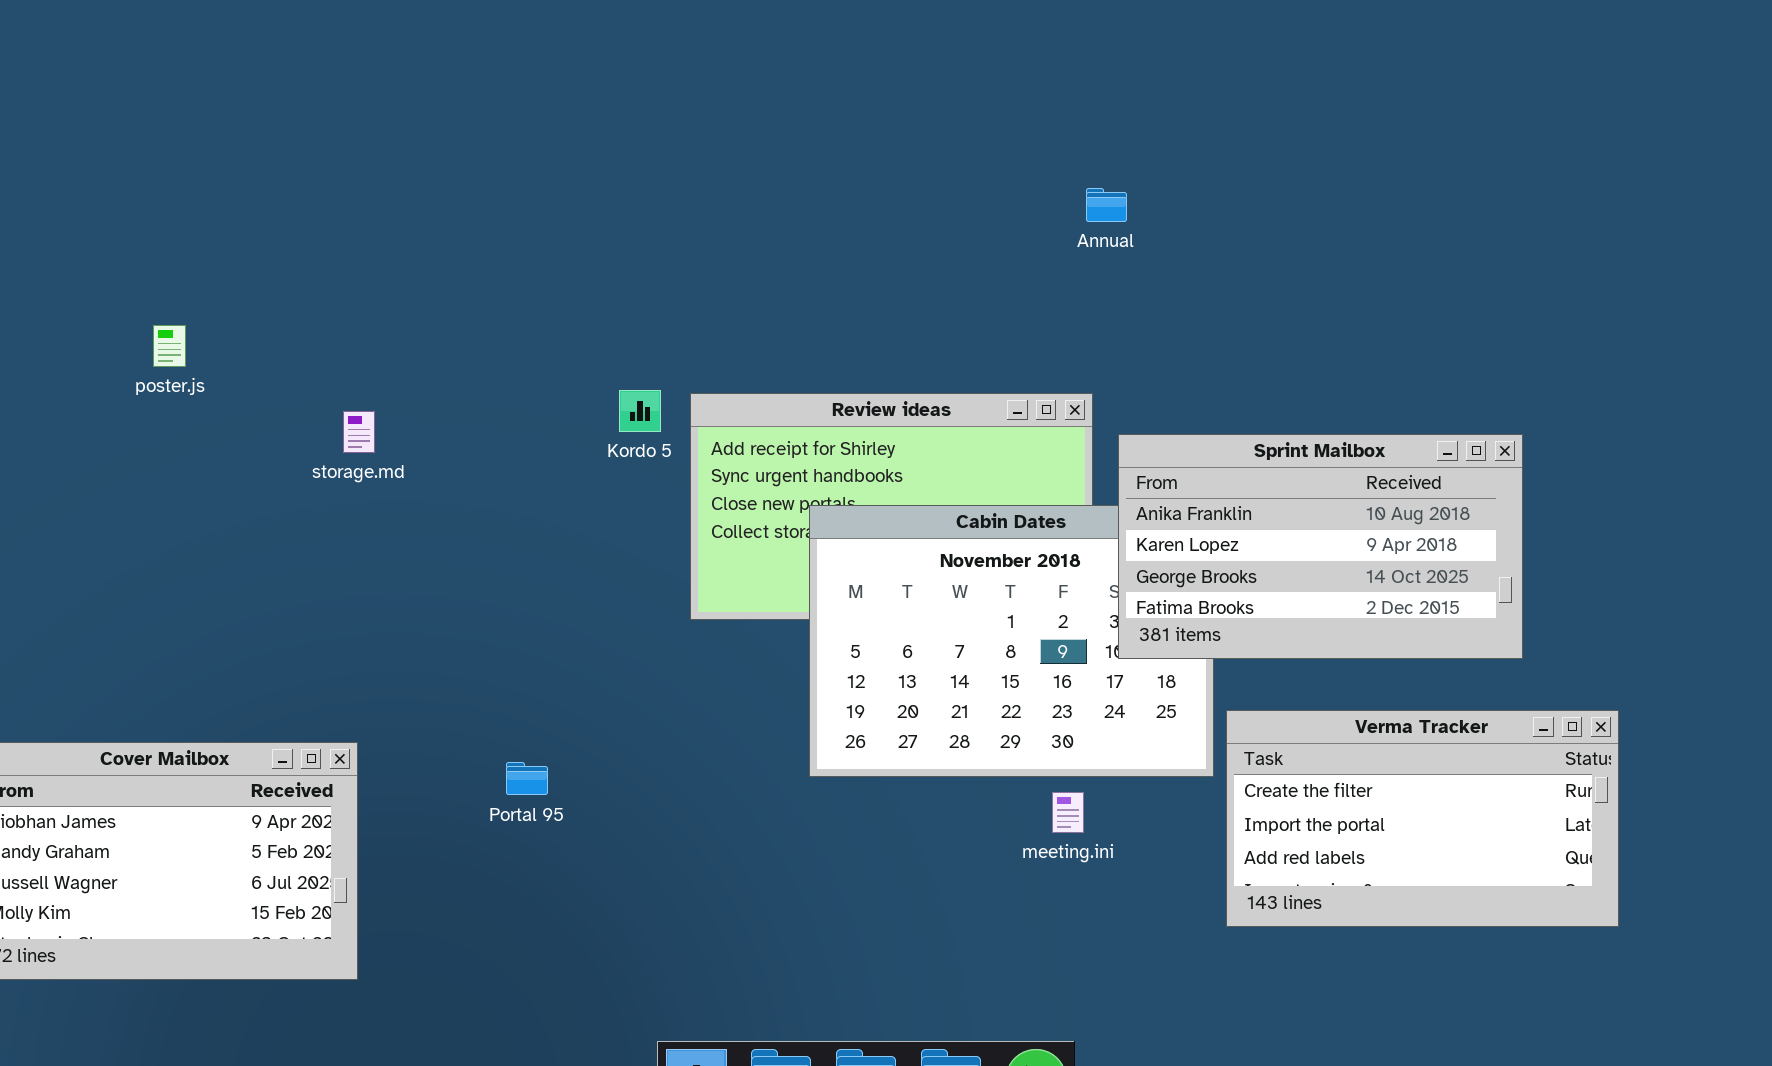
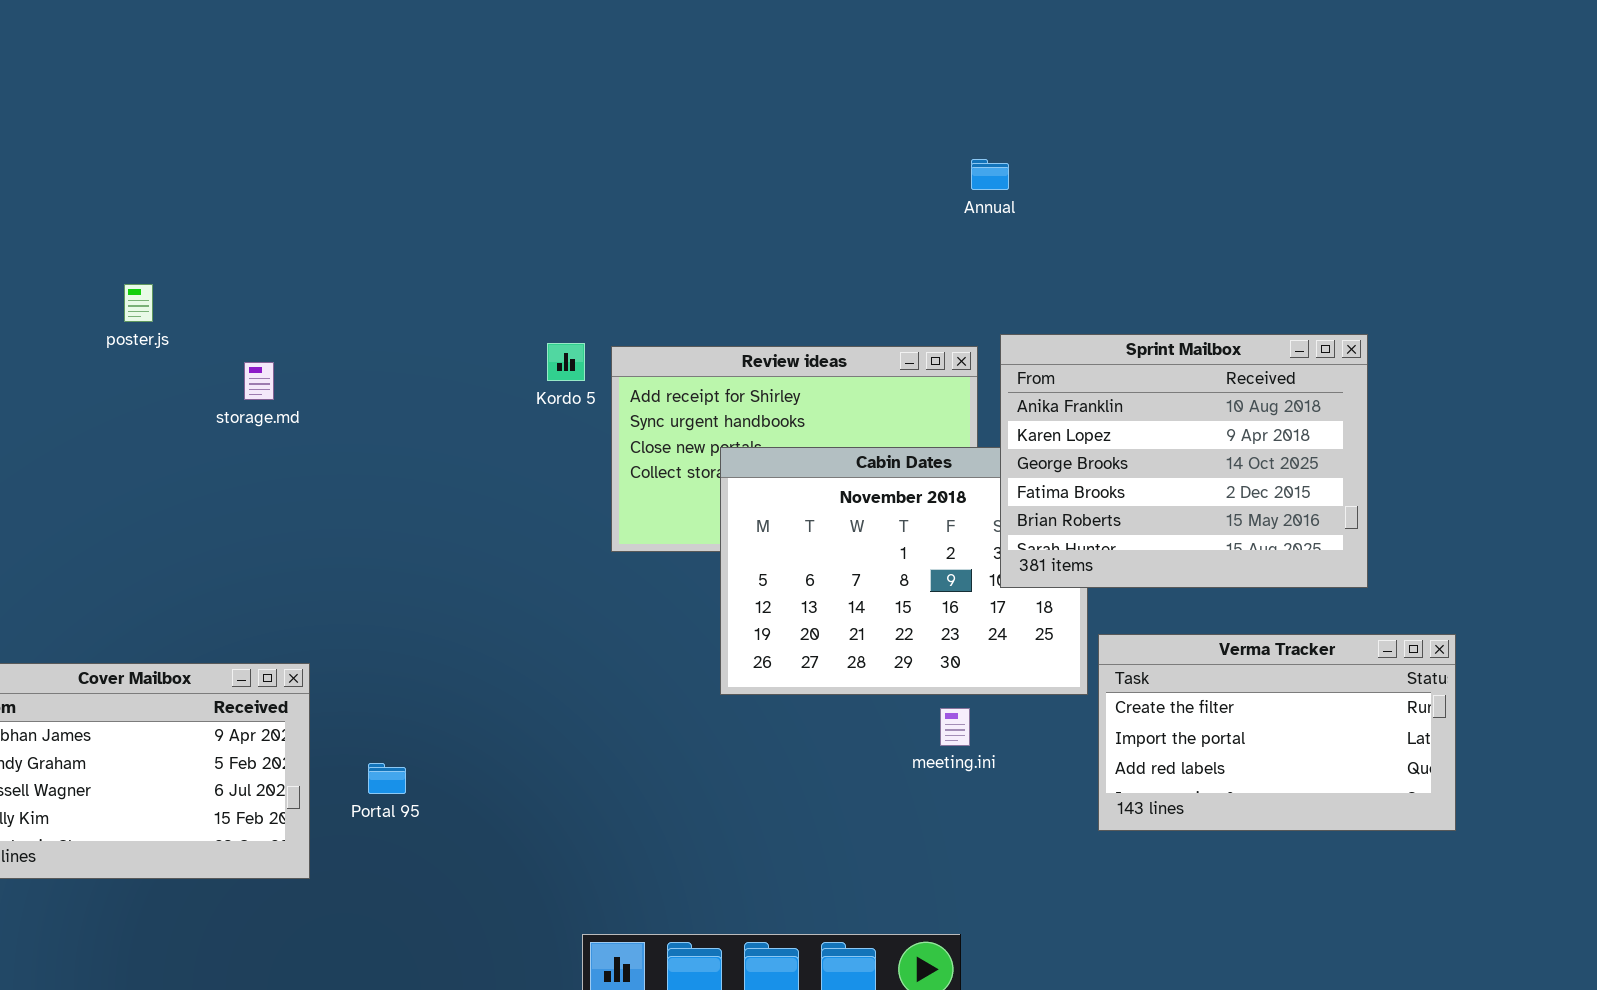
storage.md: [343,411,375,453] -> [244,362,274,400], moved
Sprint Mailbox: [1118,434,1523,659] -> [1000,334,1368,588], resized
Portal 95: [506,762,548,795] -> [368,763,406,794], moved

